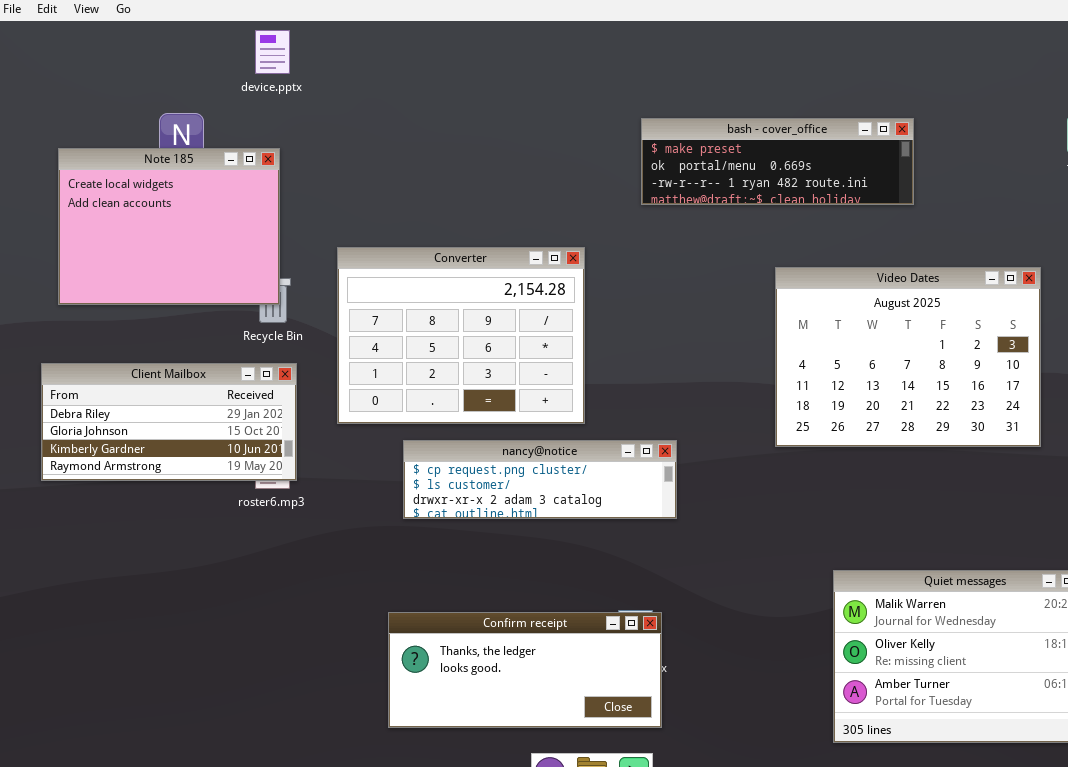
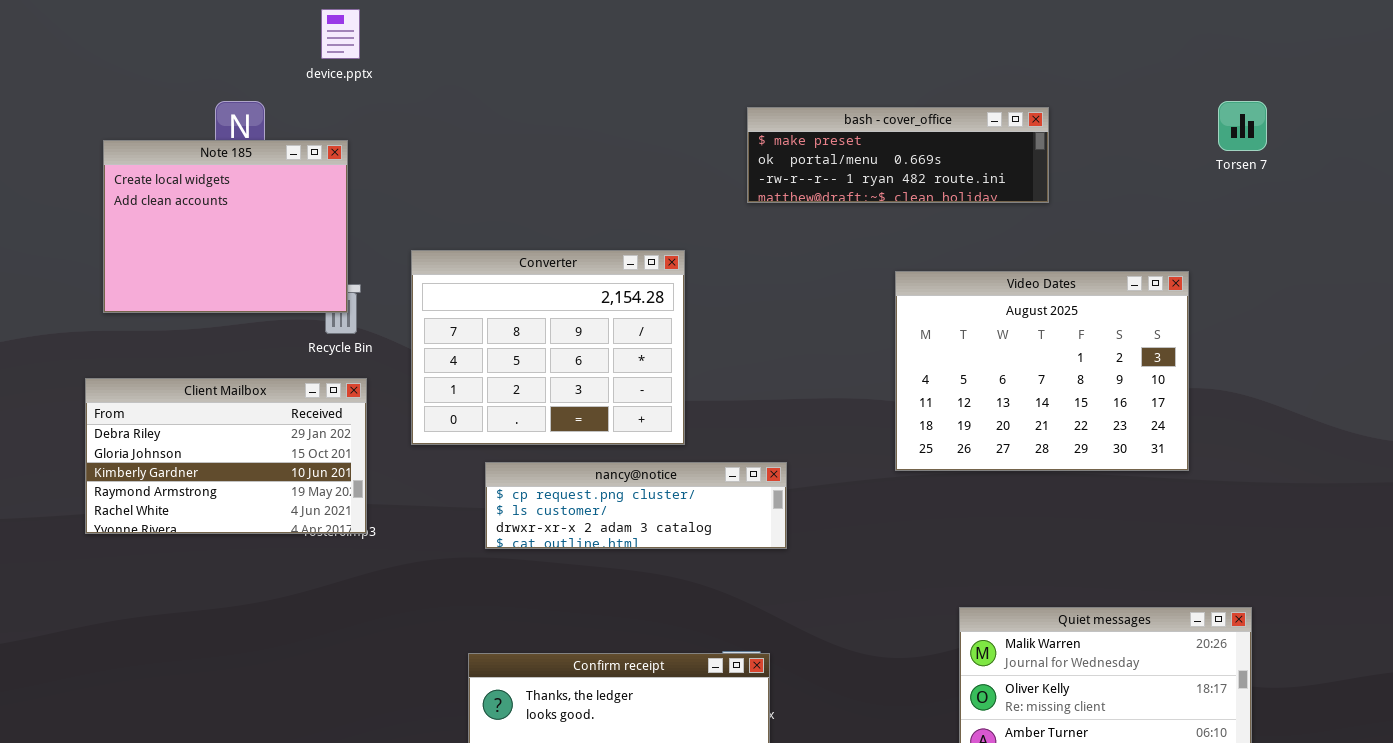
Client Mailbox: [41,363,297,481] -> [85,378,367,534], resized

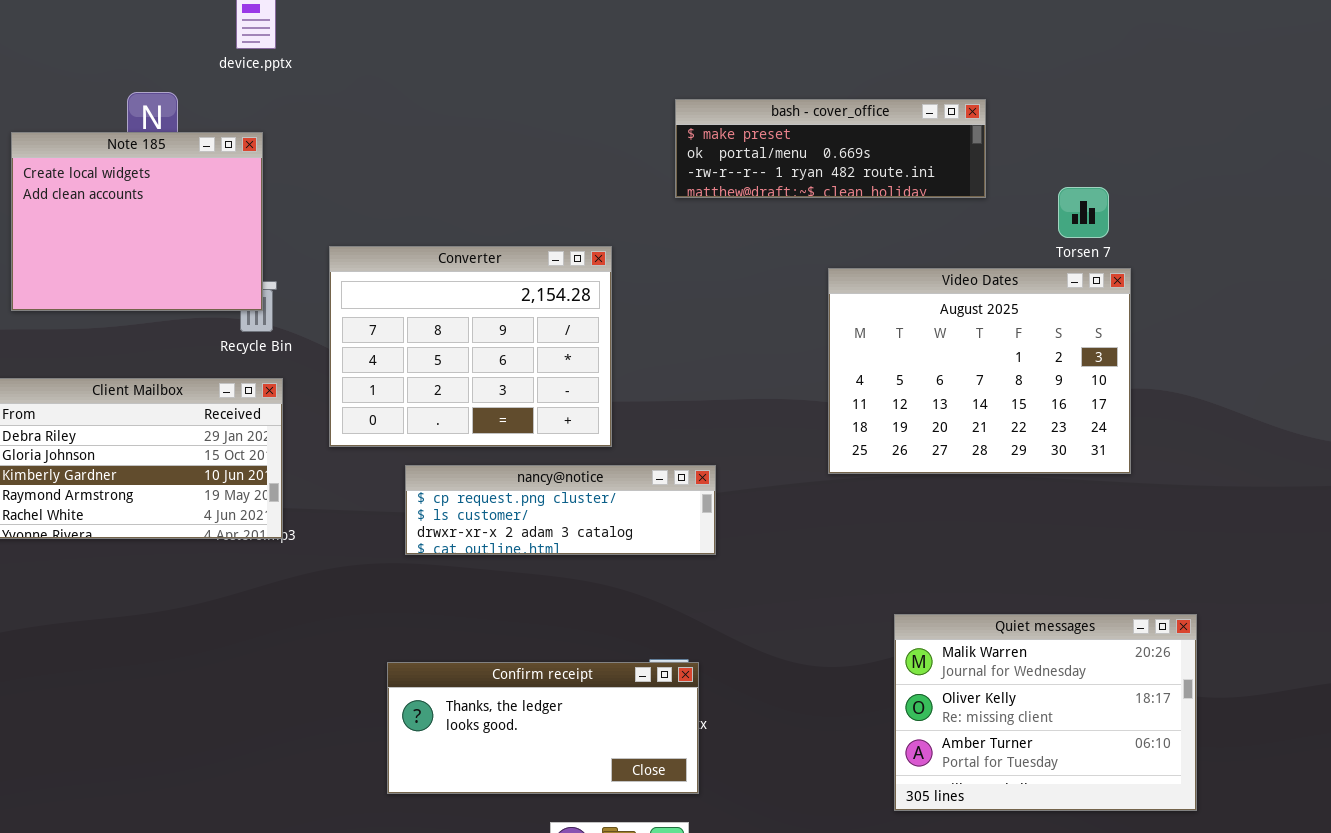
Torsen 7: [1218,101,1267,151] -> [1058,187,1109,238], moved

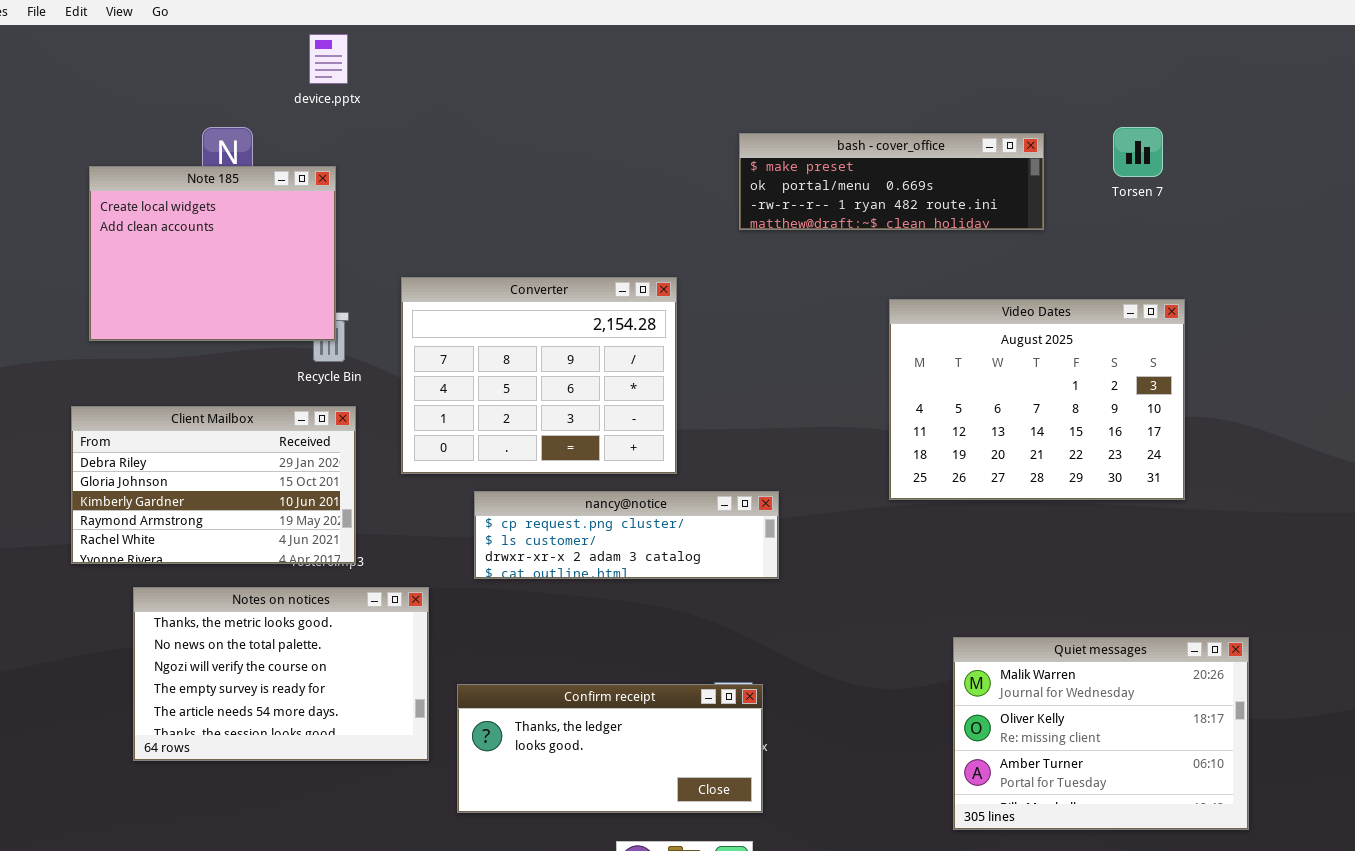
Torsen 7: [1058,187,1109,238] -> [1113,127,1163,177], moved
Notes on notices: none -> [133,587,429,761], opened

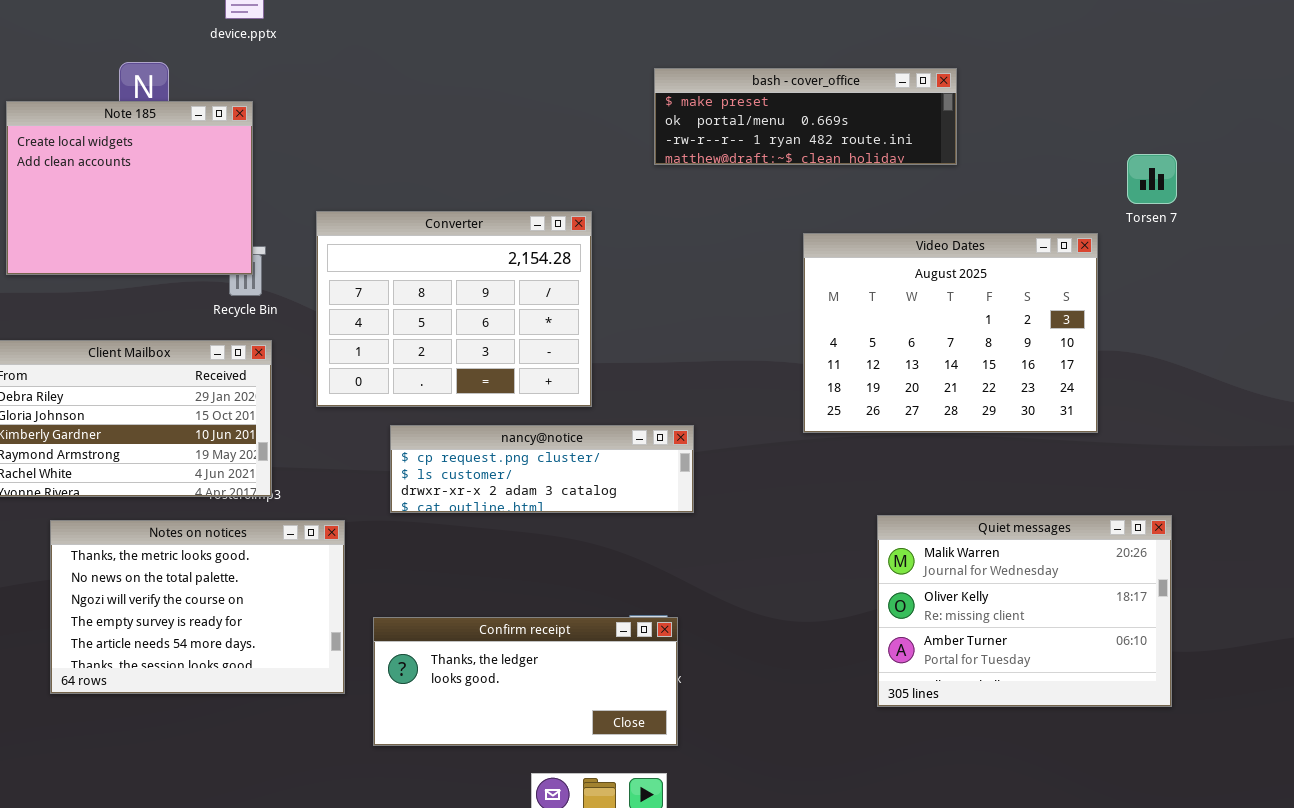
Torsen 7: [1113,127,1163,177] -> [1127,154,1177,204], moved
Quiet messages: [953,637,1249,830] -> [877,515,1172,707], moved

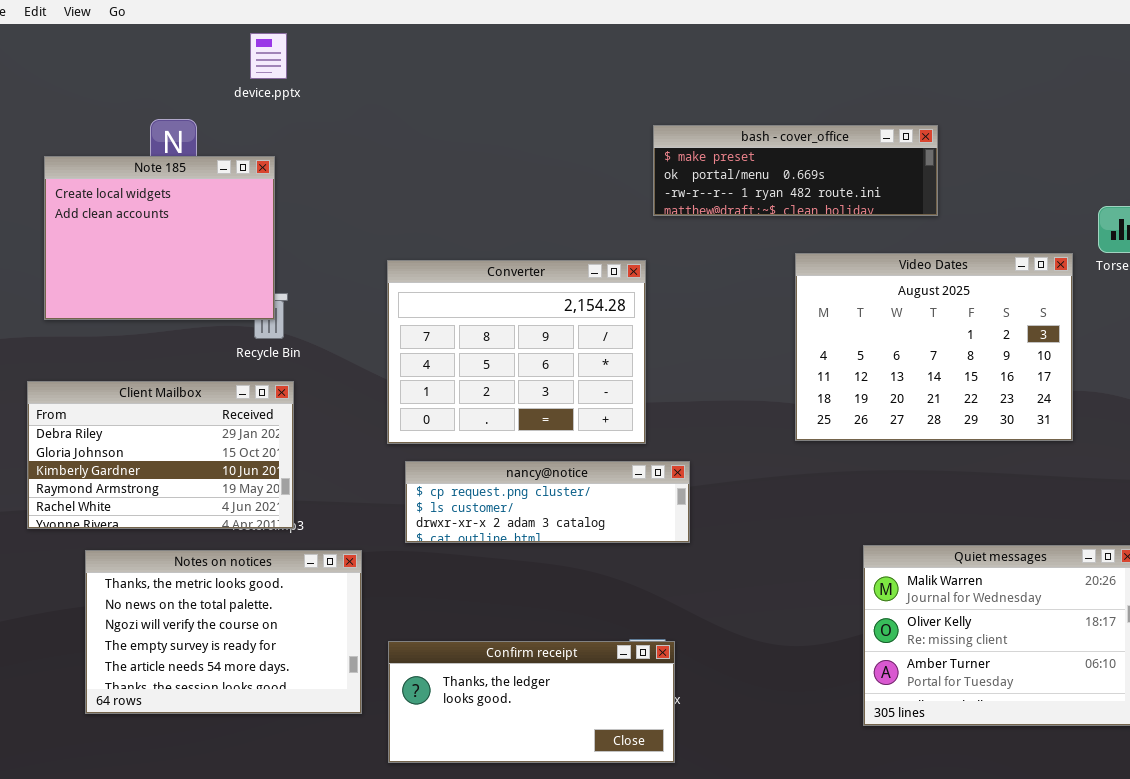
Converter: [316,211,592,407] -> [387,260,646,444], moved
Video Dates: [803,233,1098,433] -> [795,253,1073,441], moved

